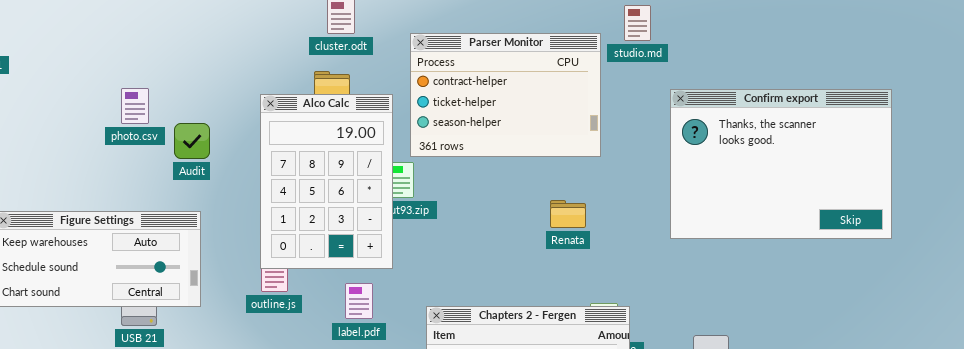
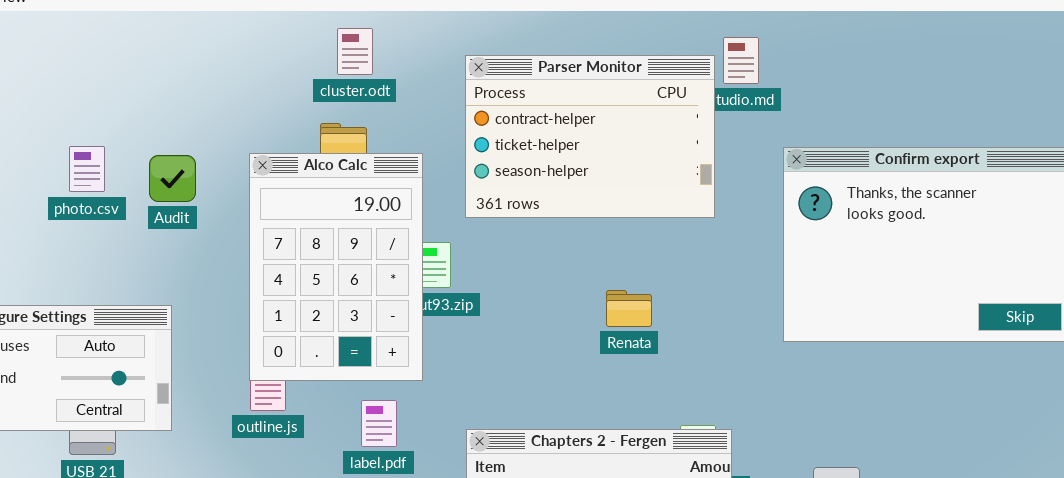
Parser Monitor: [410,33,601,157] -> [465,55,715,218], moved
Audit: [174,123,210,159] -> [149,155,196,202], moved
Renata: [550,200,586,228] -> [606,290,652,327], moved

